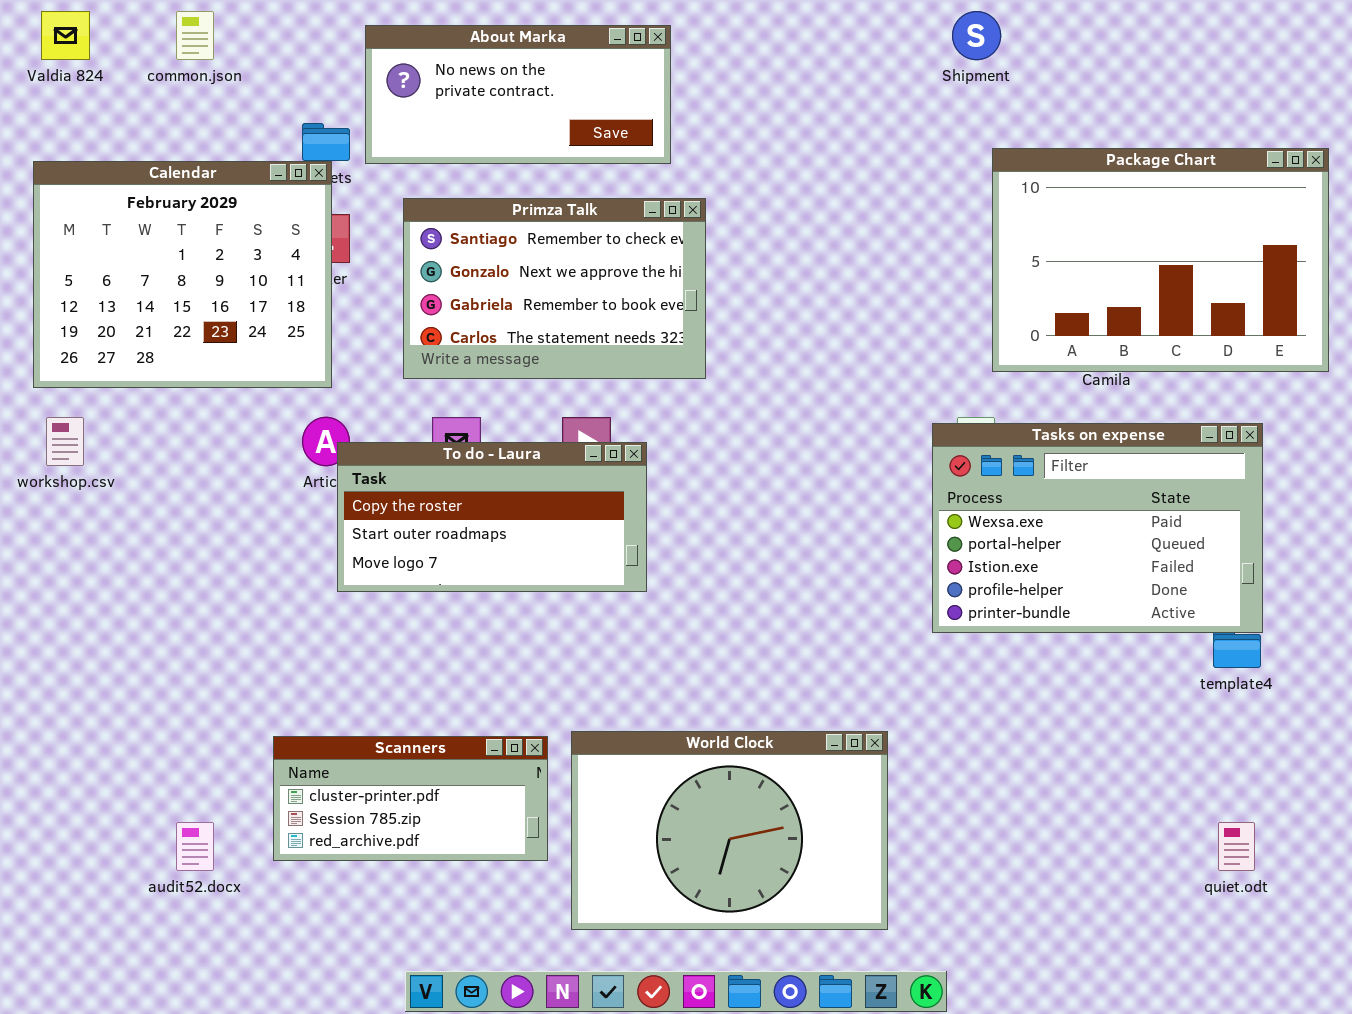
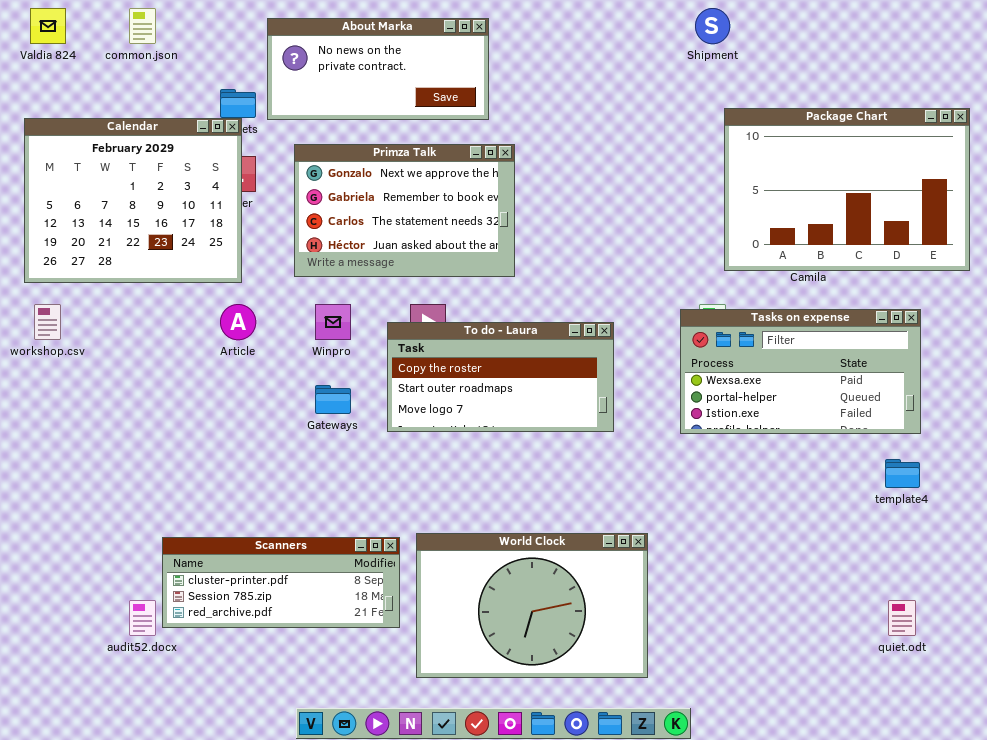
Primza Talk: [403,198,706,379] -> [294,144,515,277], scrolled down 1 row
Tasks on expense: [932,423,1263,633] -> [680,309,921,434], resized
To do - Laura: [337,442,647,592] -> [387,322,614,432], moved
Scanners: [273,736,548,861] -> [162,537,400,628], resized

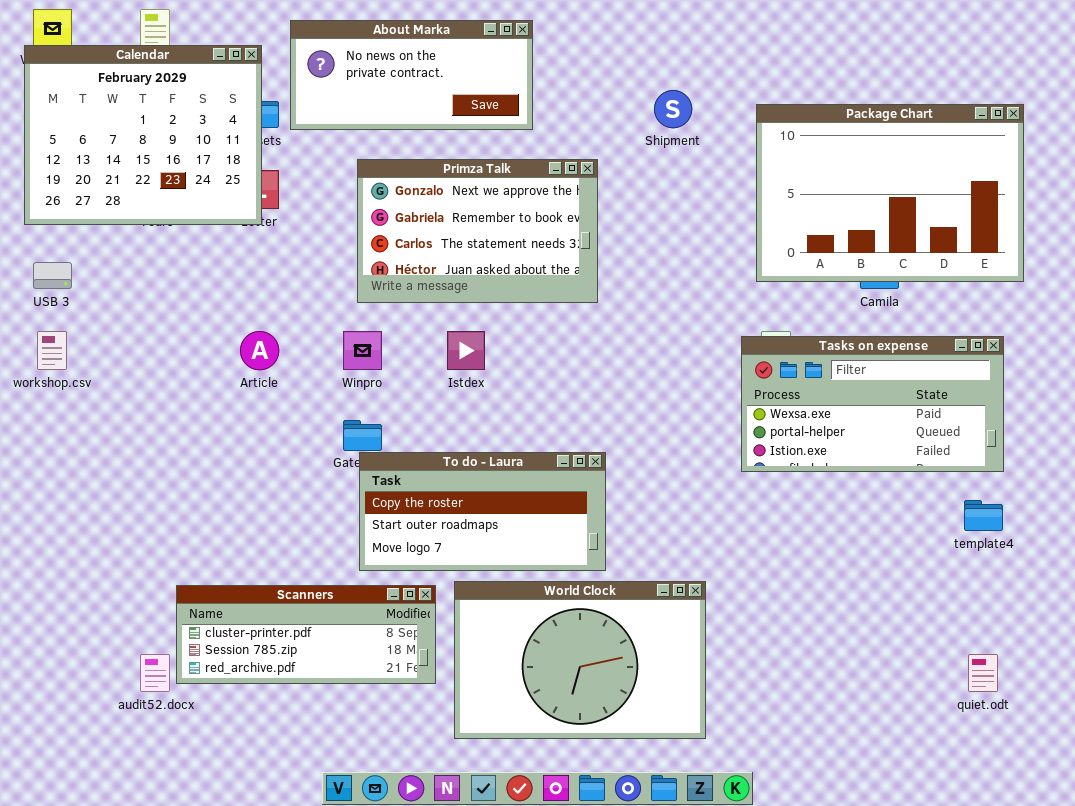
Shipment: [695,8,730,44] -> [654,90,692,128], moved
Package Chart: [724,108,970,271] -> [756,104,1024,282], moved
Calendar: [24,118,242,283] -> [24,45,262,225], moved
Primza Talk: [294,144,515,277] -> [357,159,598,303], moved
To do - Laura: [387,322,614,432] -> [359,452,606,571], moved

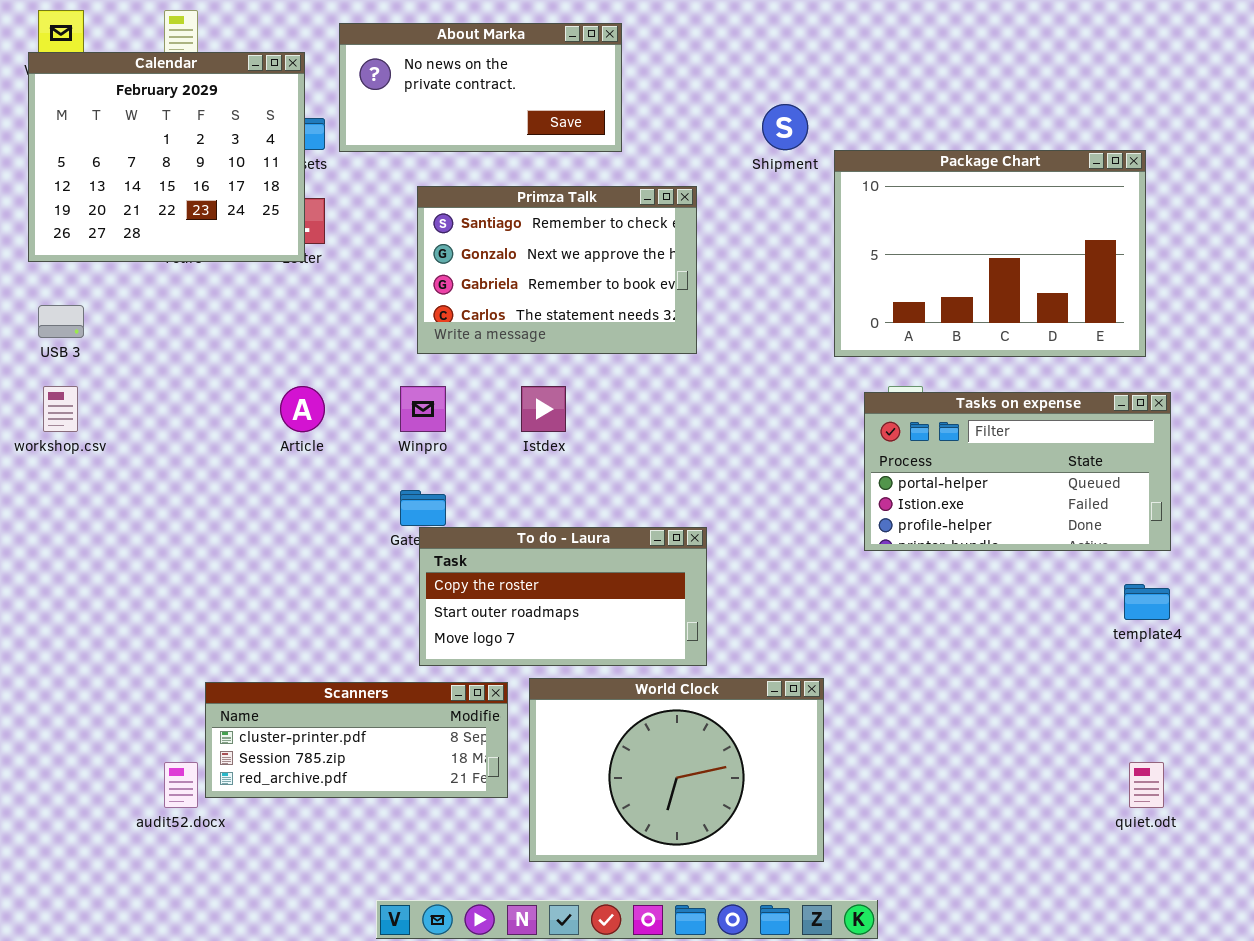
Package Chart: [756,104,1024,282] -> [834,150,1146,357], moved
Primza Talk: [357,159,598,303] -> [417,186,697,354], scrolled up 1 row
Tasks on expense: [741,336,1004,472] -> [864,392,1171,551], scrolled down 1 row

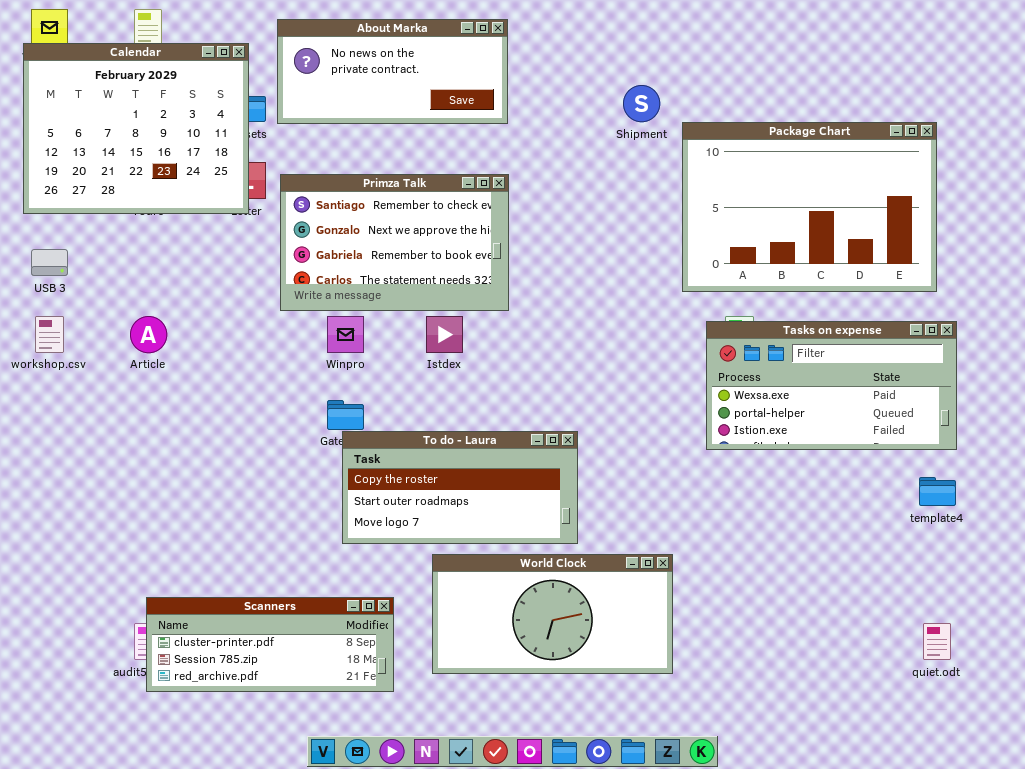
Primza Talk: [417,186,697,354] -> [280,174,509,311], moved
Article: [280,386,325,432] -> [130,316,167,353], moved
Tasks on expense: [864,392,1171,551] -> [706,321,957,450], scrolled up 1 row
World Clock: [529,678,824,862] -> [432,554,673,674], resized
Scanners: [205,682,508,798] -> [146,597,394,692], moved

